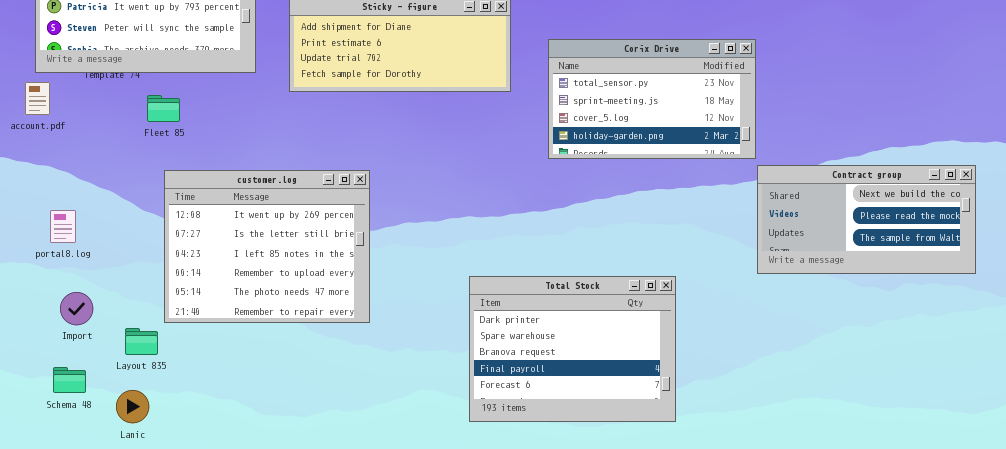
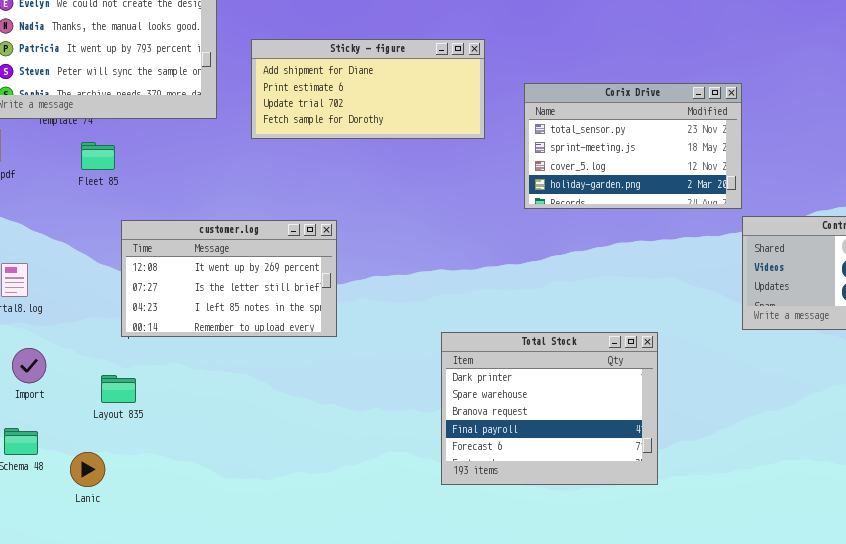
Fleet 85: [147,95,180,122] -> [81,142,115,170], moved
customer.log: [164,170,370,323] -> [121,220,337,337], resized
Layout 835: [125,328,158,355] -> [101,375,136,403], moved

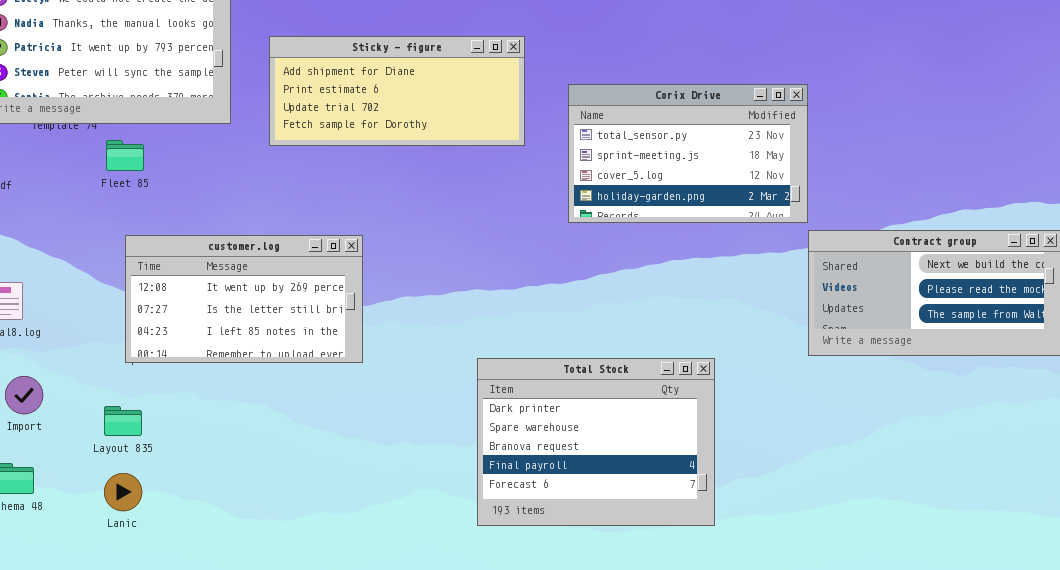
Fleet 85: [81,142,115,170] -> [106,140,144,171], moved
Lanic: [70,452,105,487] -> [104,473,142,511], moved

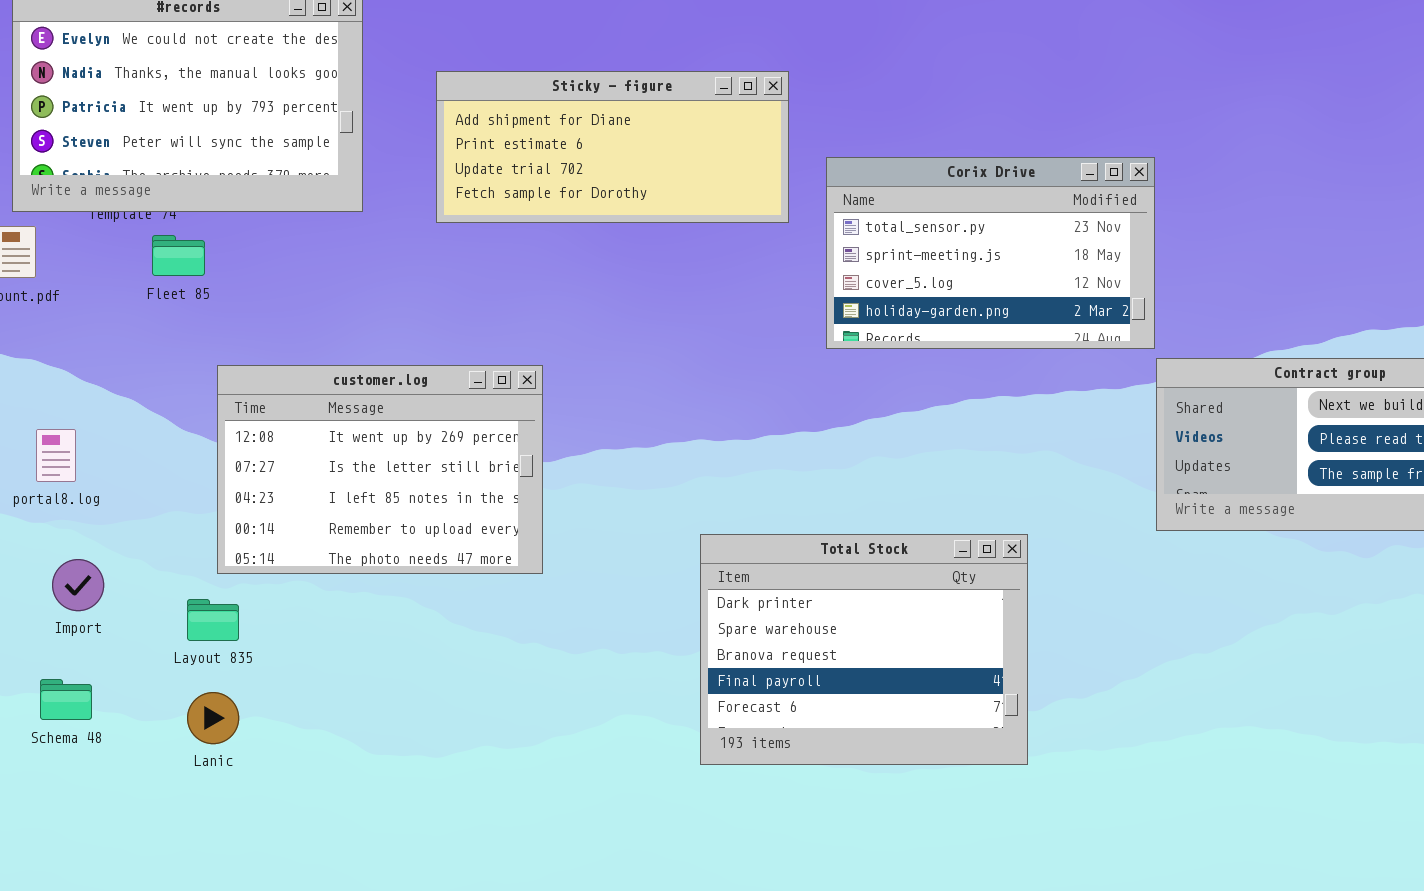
Sticky - figure: [269,36,525,146] -> [436,71,789,223], moved
Fleet 85: [106,140,144,171] -> [152,235,205,276], moved
customer.log: [125,235,363,363] -> [217,365,543,574], resized

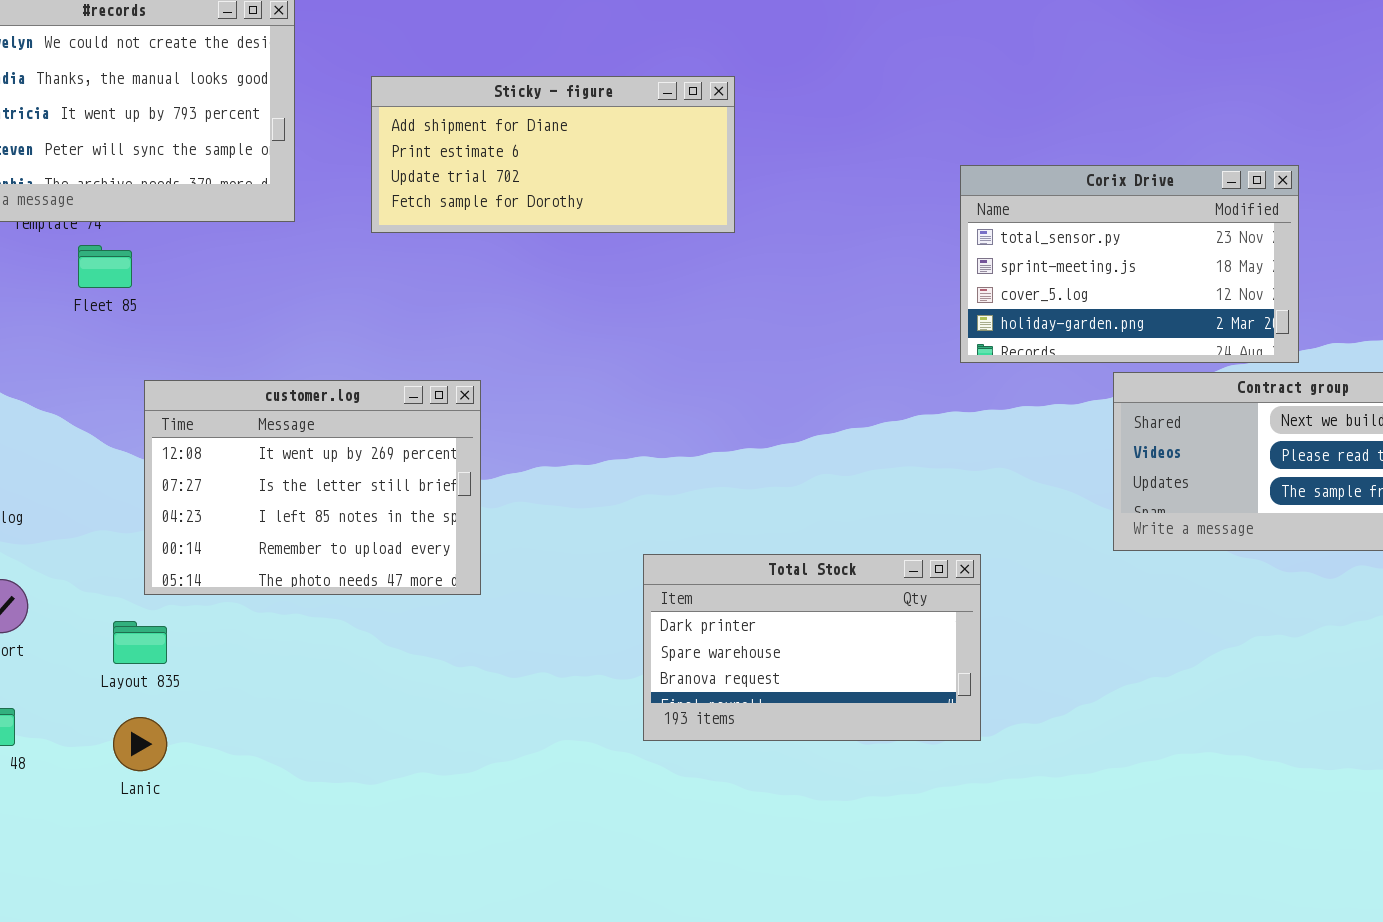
Corix Drive: [826,157,1155,349] -> [960,165,1299,363], moved
Total Stock: [700,534,1028,765] -> [643,554,981,741], resized

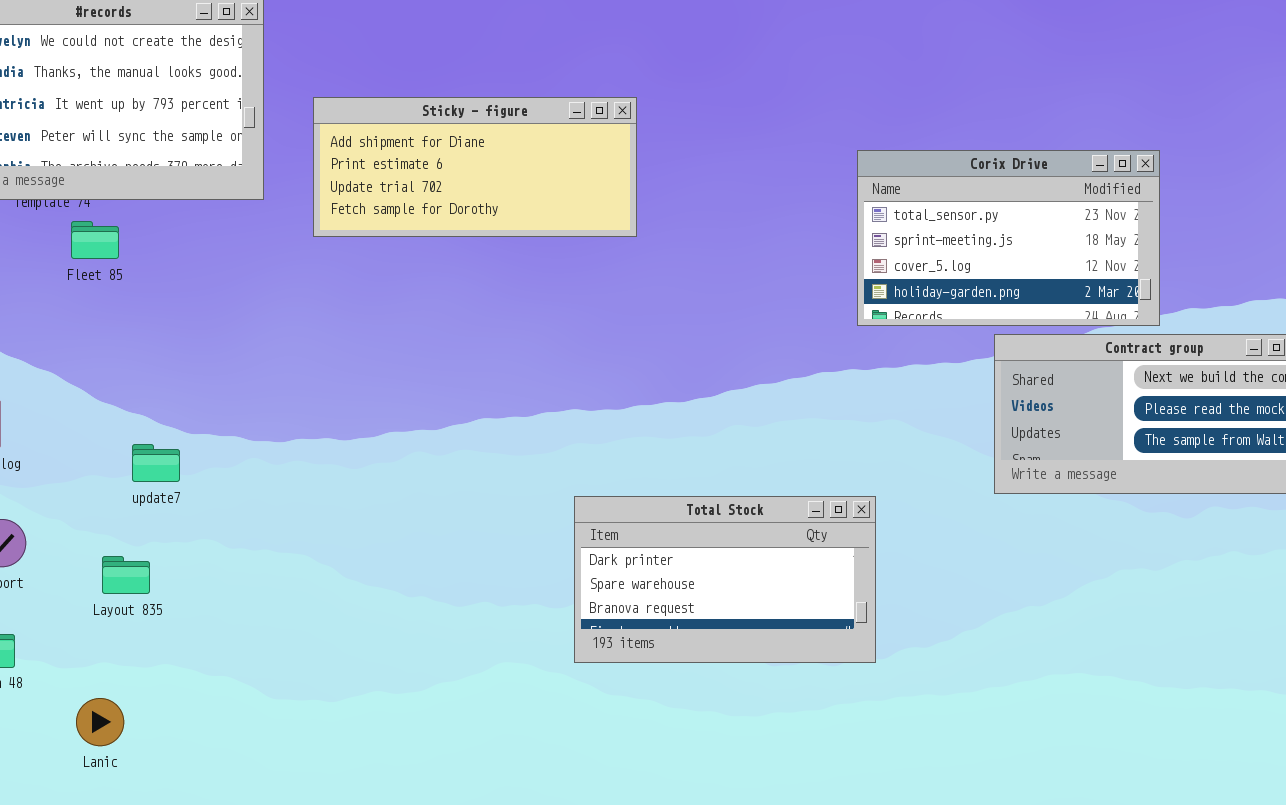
Sticky - figure: [371,76,735,233] -> [313,97,637,237], moved
customer.log: [144,380,481,595] -> none, closed
Lanic: [113,717,167,771] -> [76,698,124,746], moved

